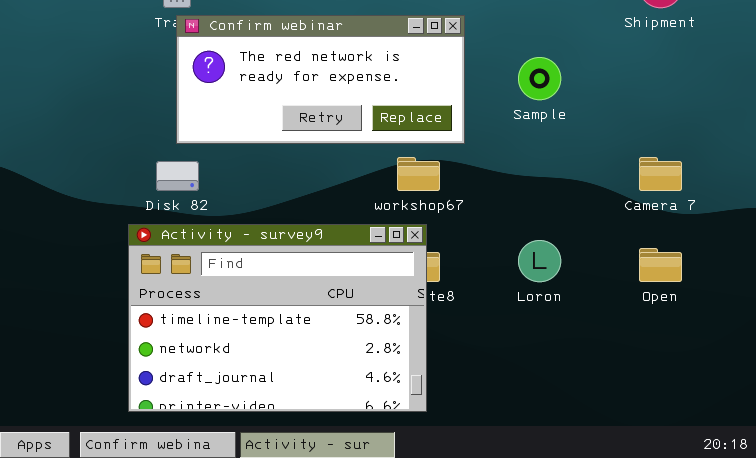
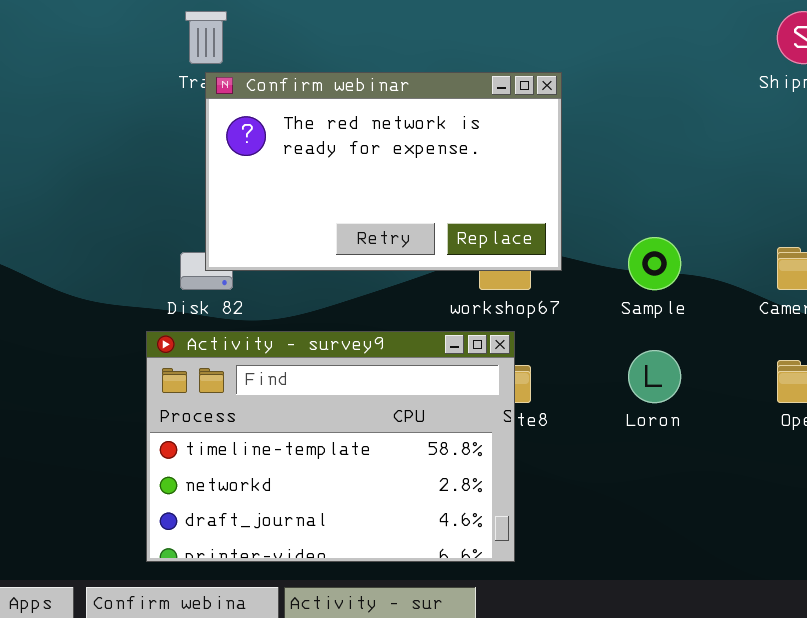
Confirm webinar: [176,15,465,144] -> [205,72,562,271], resized
Sample: [518,57,561,100] -> [628,237,681,290], moved

